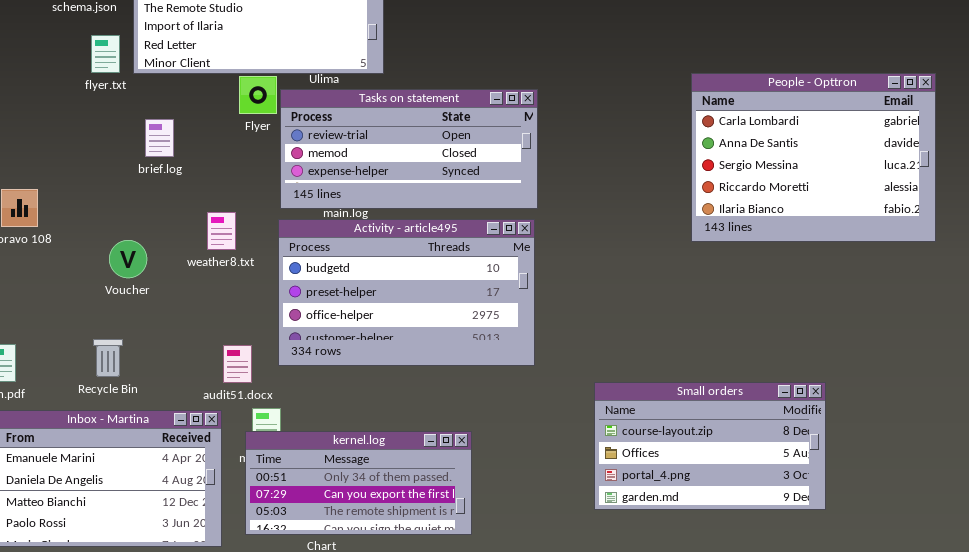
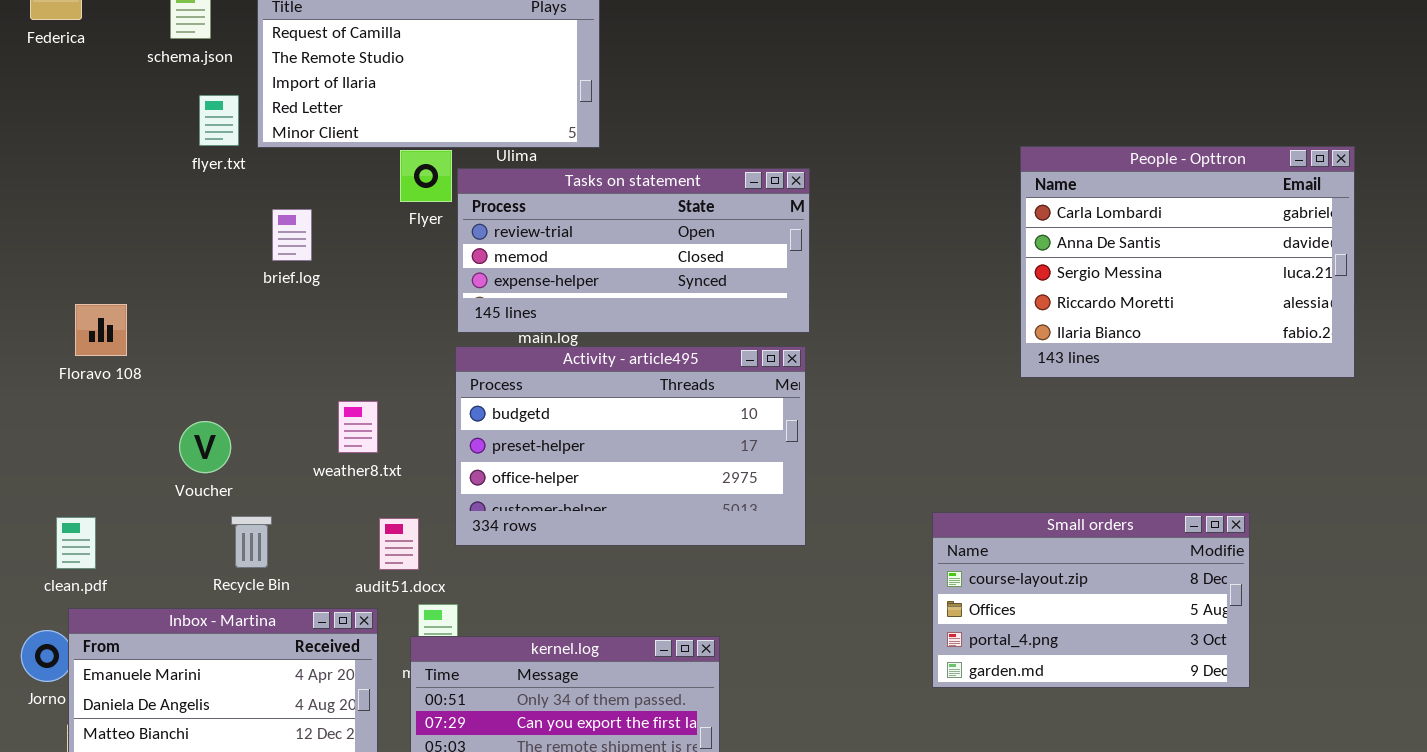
weather8.txt: [207,212,236,250] -> [338,401,378,453], moved
Voucher: [109,240,147,278] -> [179,421,231,473], moved
Recycle Bin: [93,339,123,377] -> [231,516,272,568], moved
Small orders: [594,382,826,510] -> [932,512,1250,688], moved

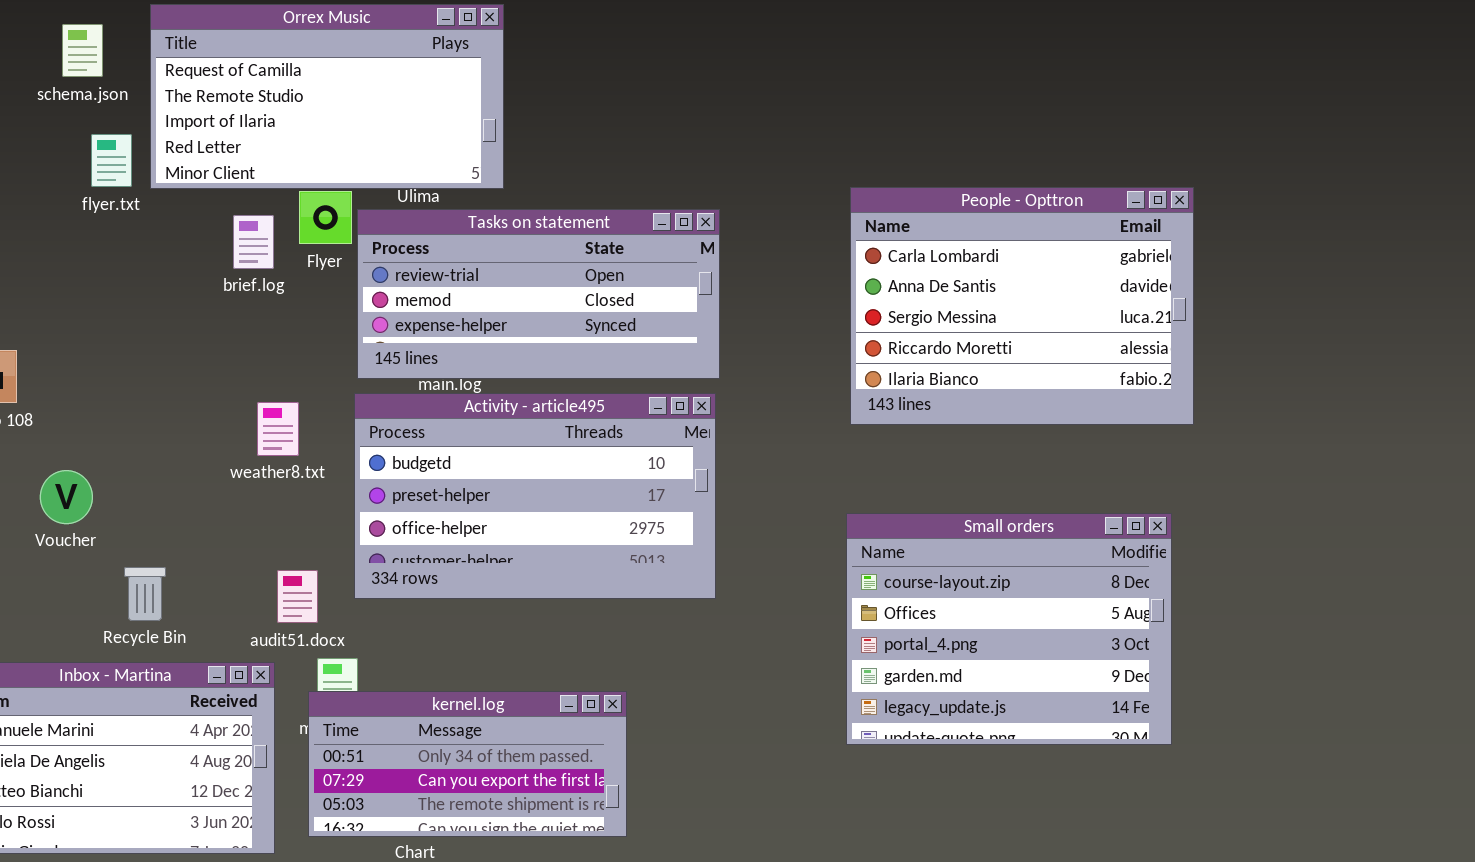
People - Opttron: [1020,146,1355,378] -> [850,187,1194,425], moved
brief.log: [272,209,312,261] -> [233,215,274,269], moved
weather8.txt: [338,401,378,453] -> [257,402,299,456], moved
Voucher: [179,421,231,473] -> [40,470,93,524], moved
Small orders: [932,512,1250,688] -> [846,513,1172,745], resized

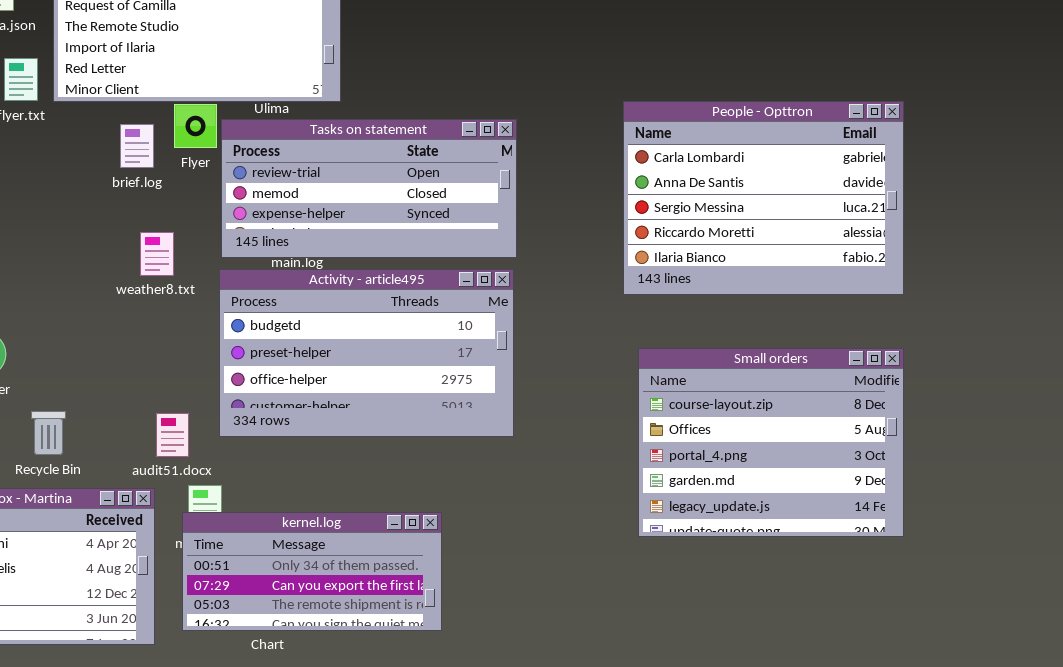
weather8.txt: [257,402,299,456] -> [140,232,174,276], moved
Small orders: [846,513,1172,745] -> [638,348,904,537], moved

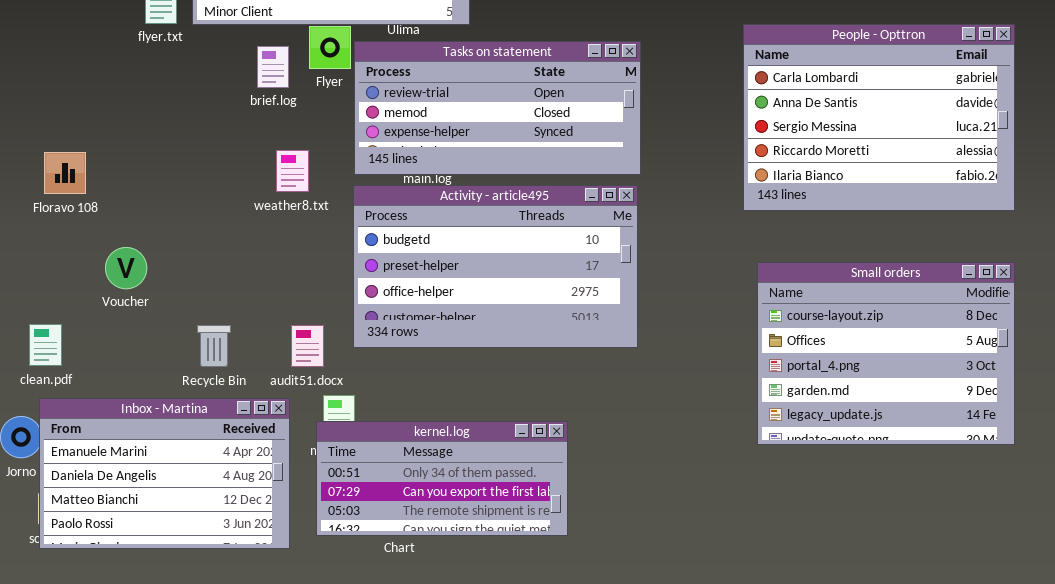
Recycle Bin: [31,411,66,455] -> [197,325,231,367], moved

